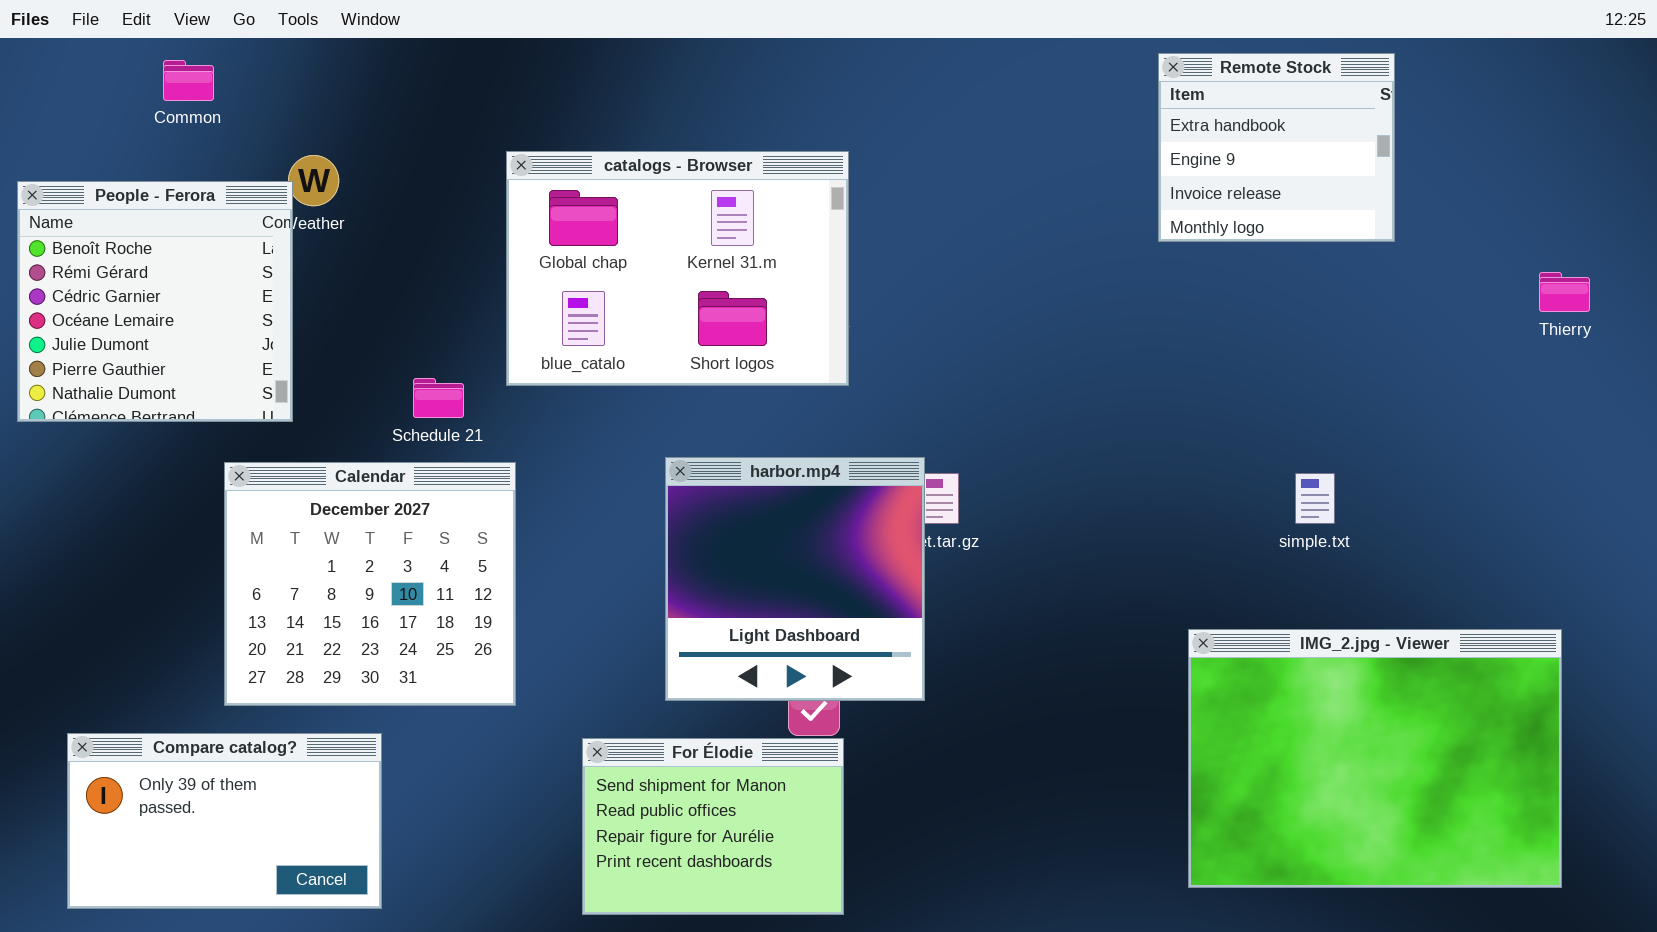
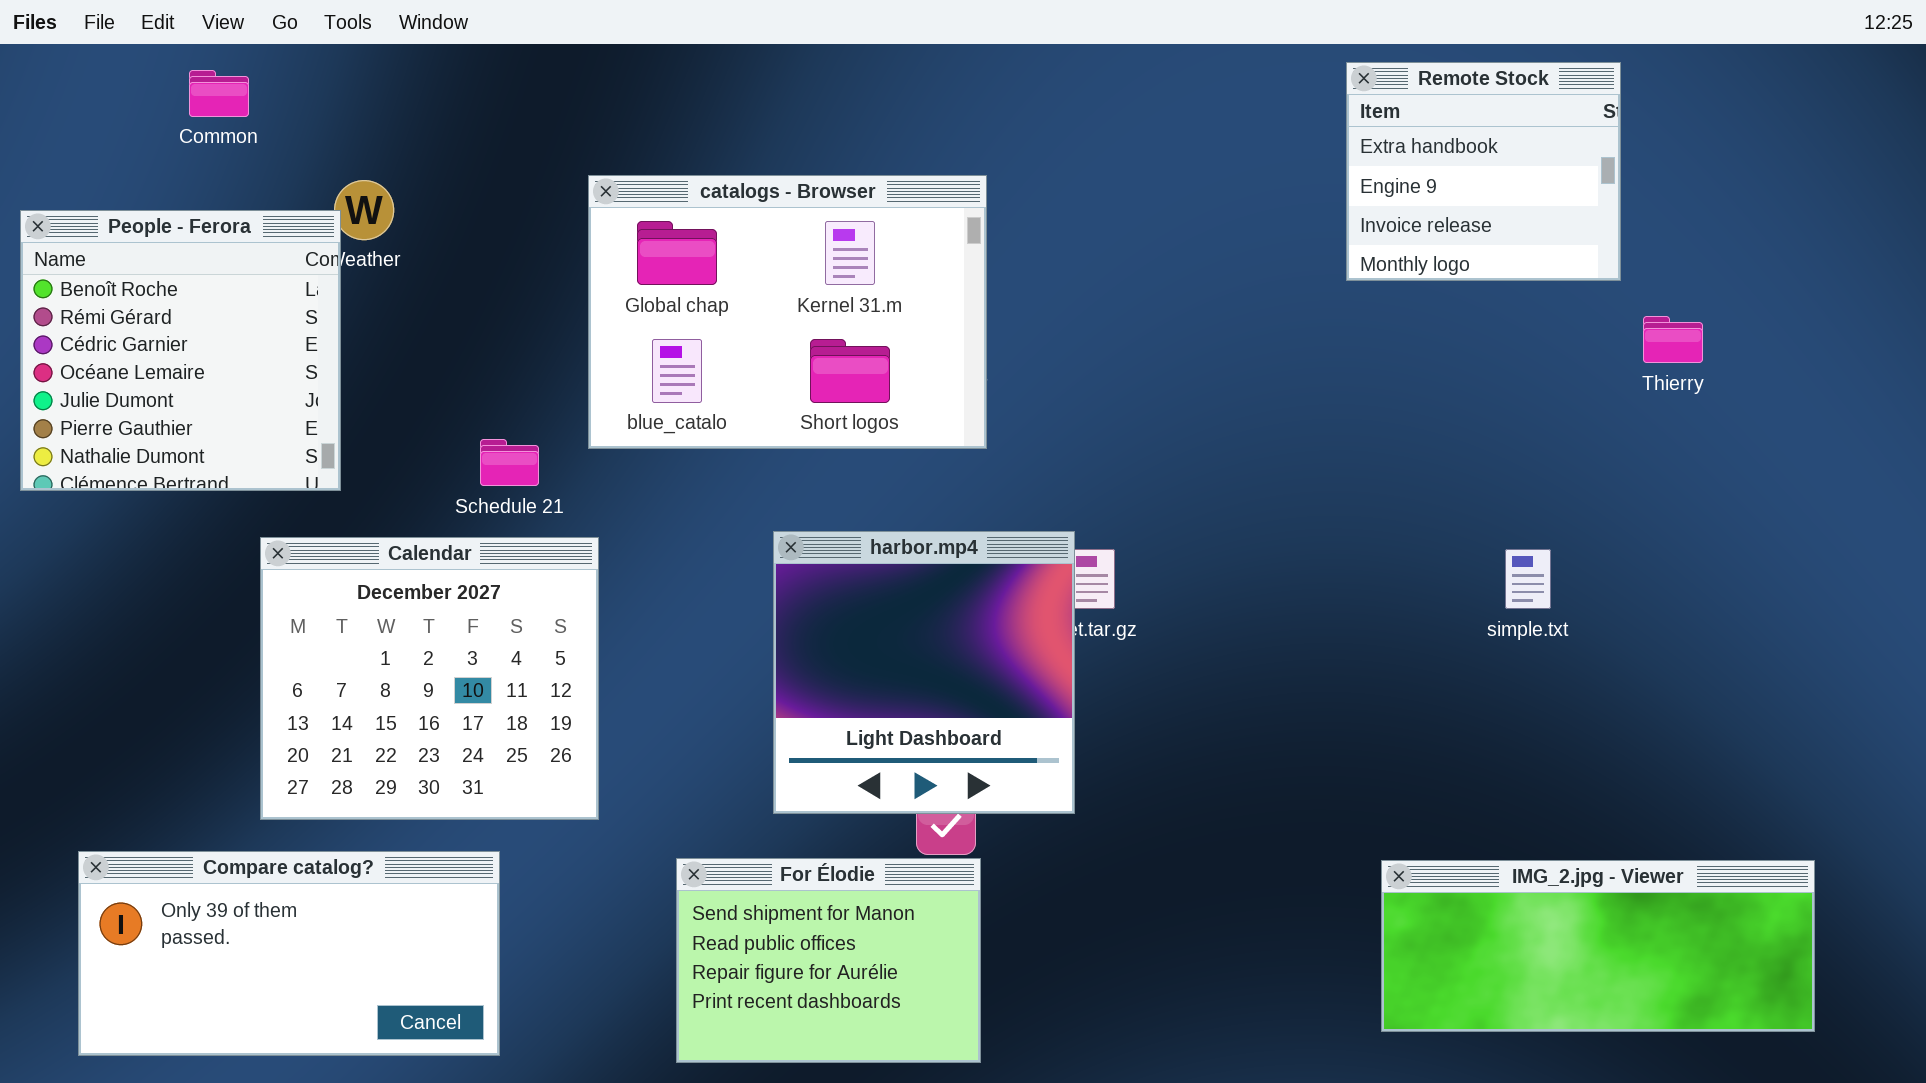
Thierry: [1539,272,1590,312] -> [1643,316,1703,363], moved
IMG_2.jpg - Viewer: [1188,629,1562,888] -> [1381,860,1815,1032], resized
Compare catalog?: [67,733,382,909] -> [78,851,500,1056], resized

